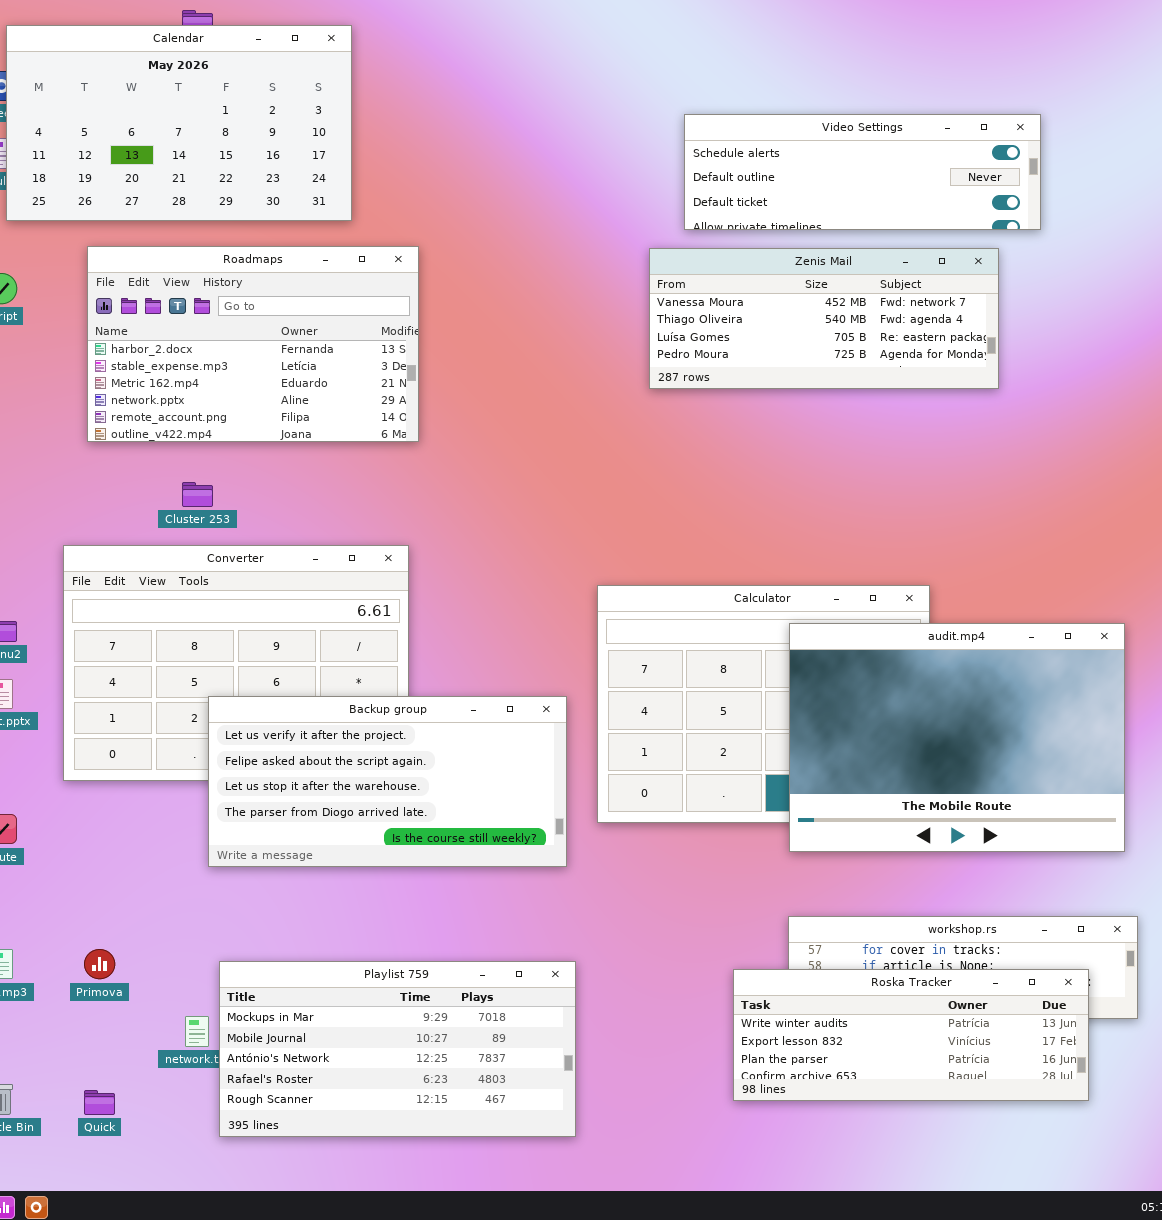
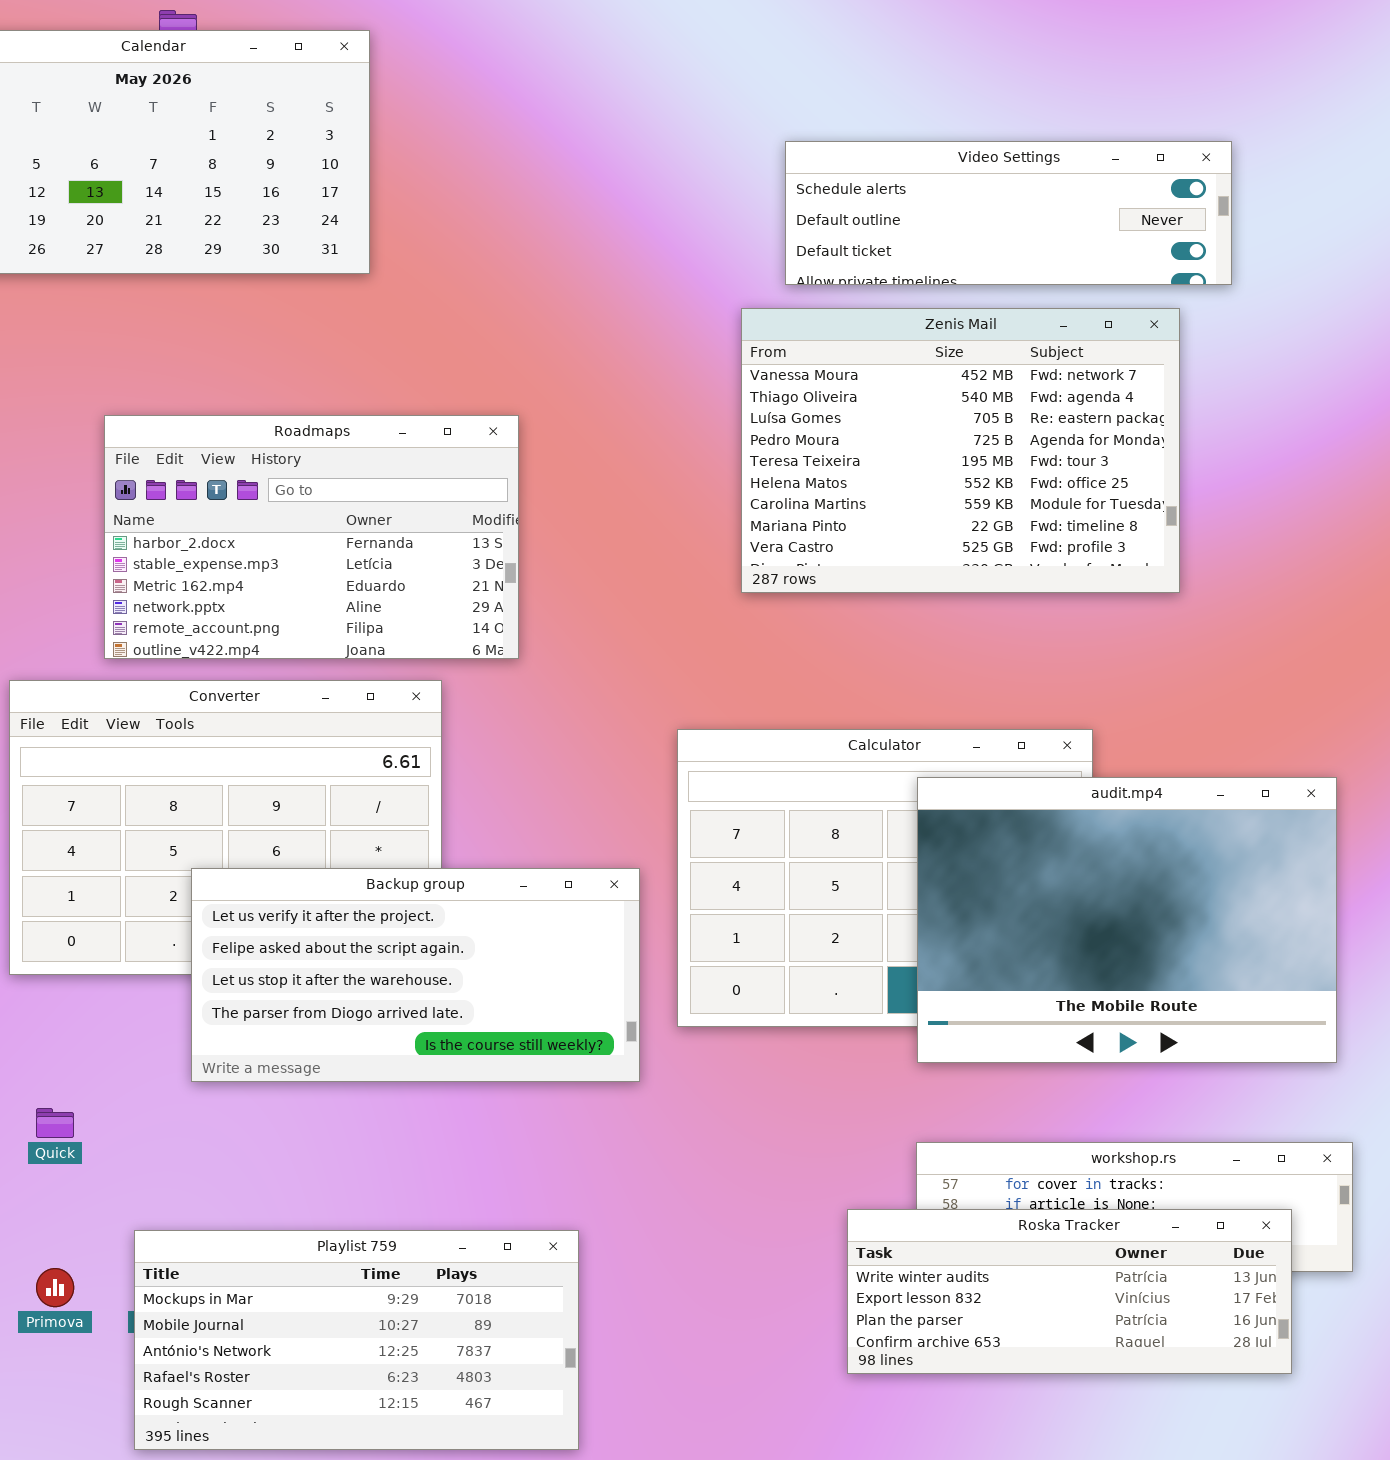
Roadmaps: [87,246,419,442] -> [104,415,519,659], moved
Zenis Mail: [649,248,999,389] -> [741,308,1180,593], resized
Primova: [84,949,115,979] -> [36,1268,74,1307], moved
Playlist 759: [219,961,576,1137] -> [134,1230,579,1450], moved
Quick: [84,1090,115,1115] -> [36,1108,74,1138], moved

